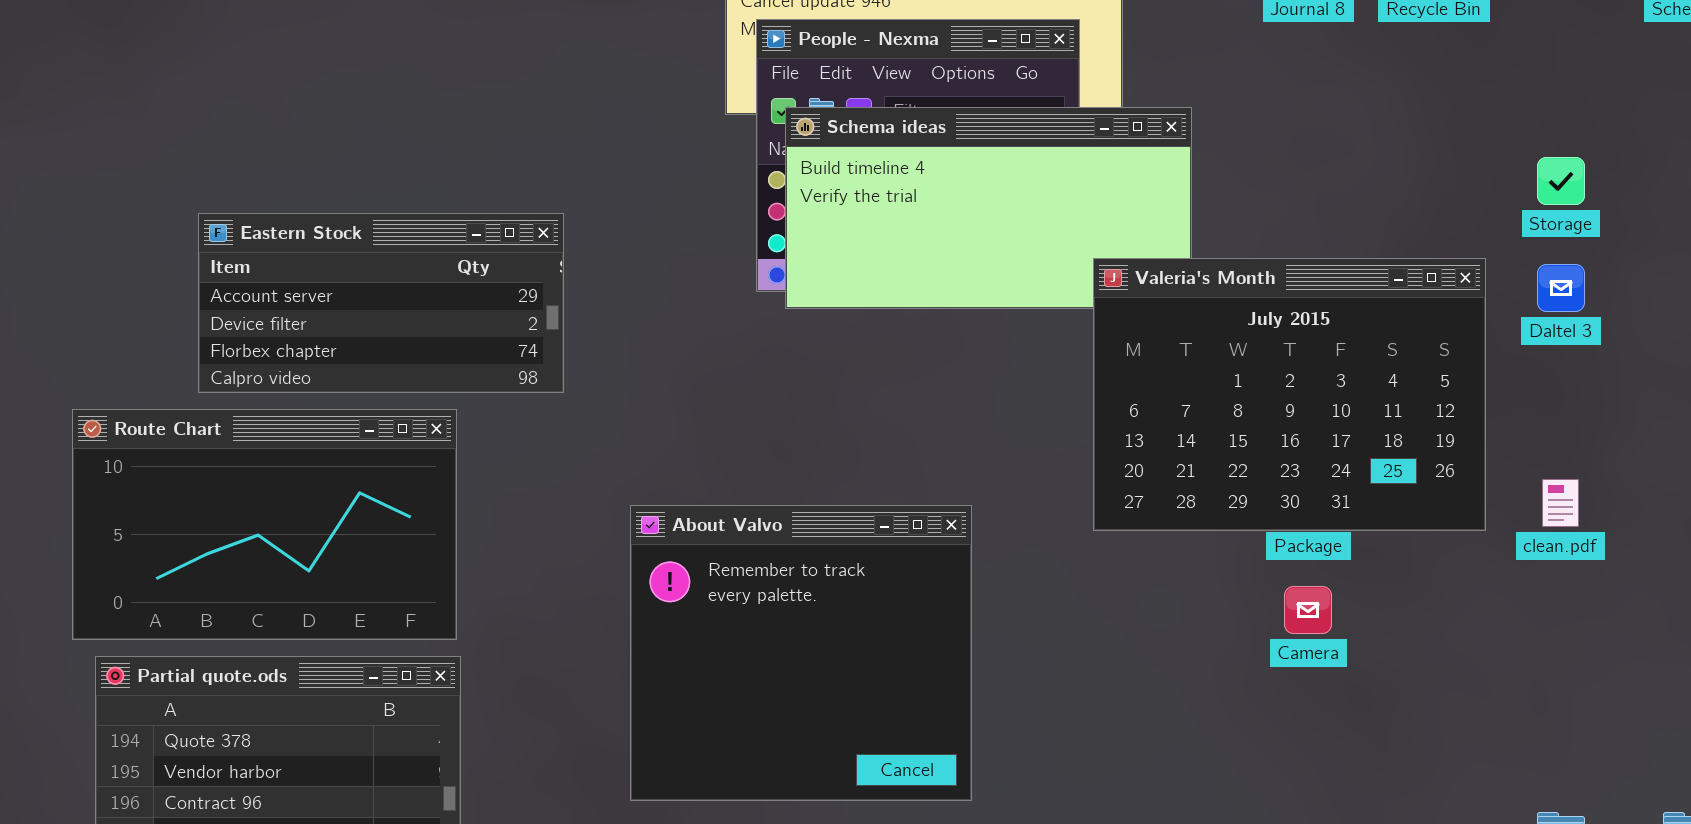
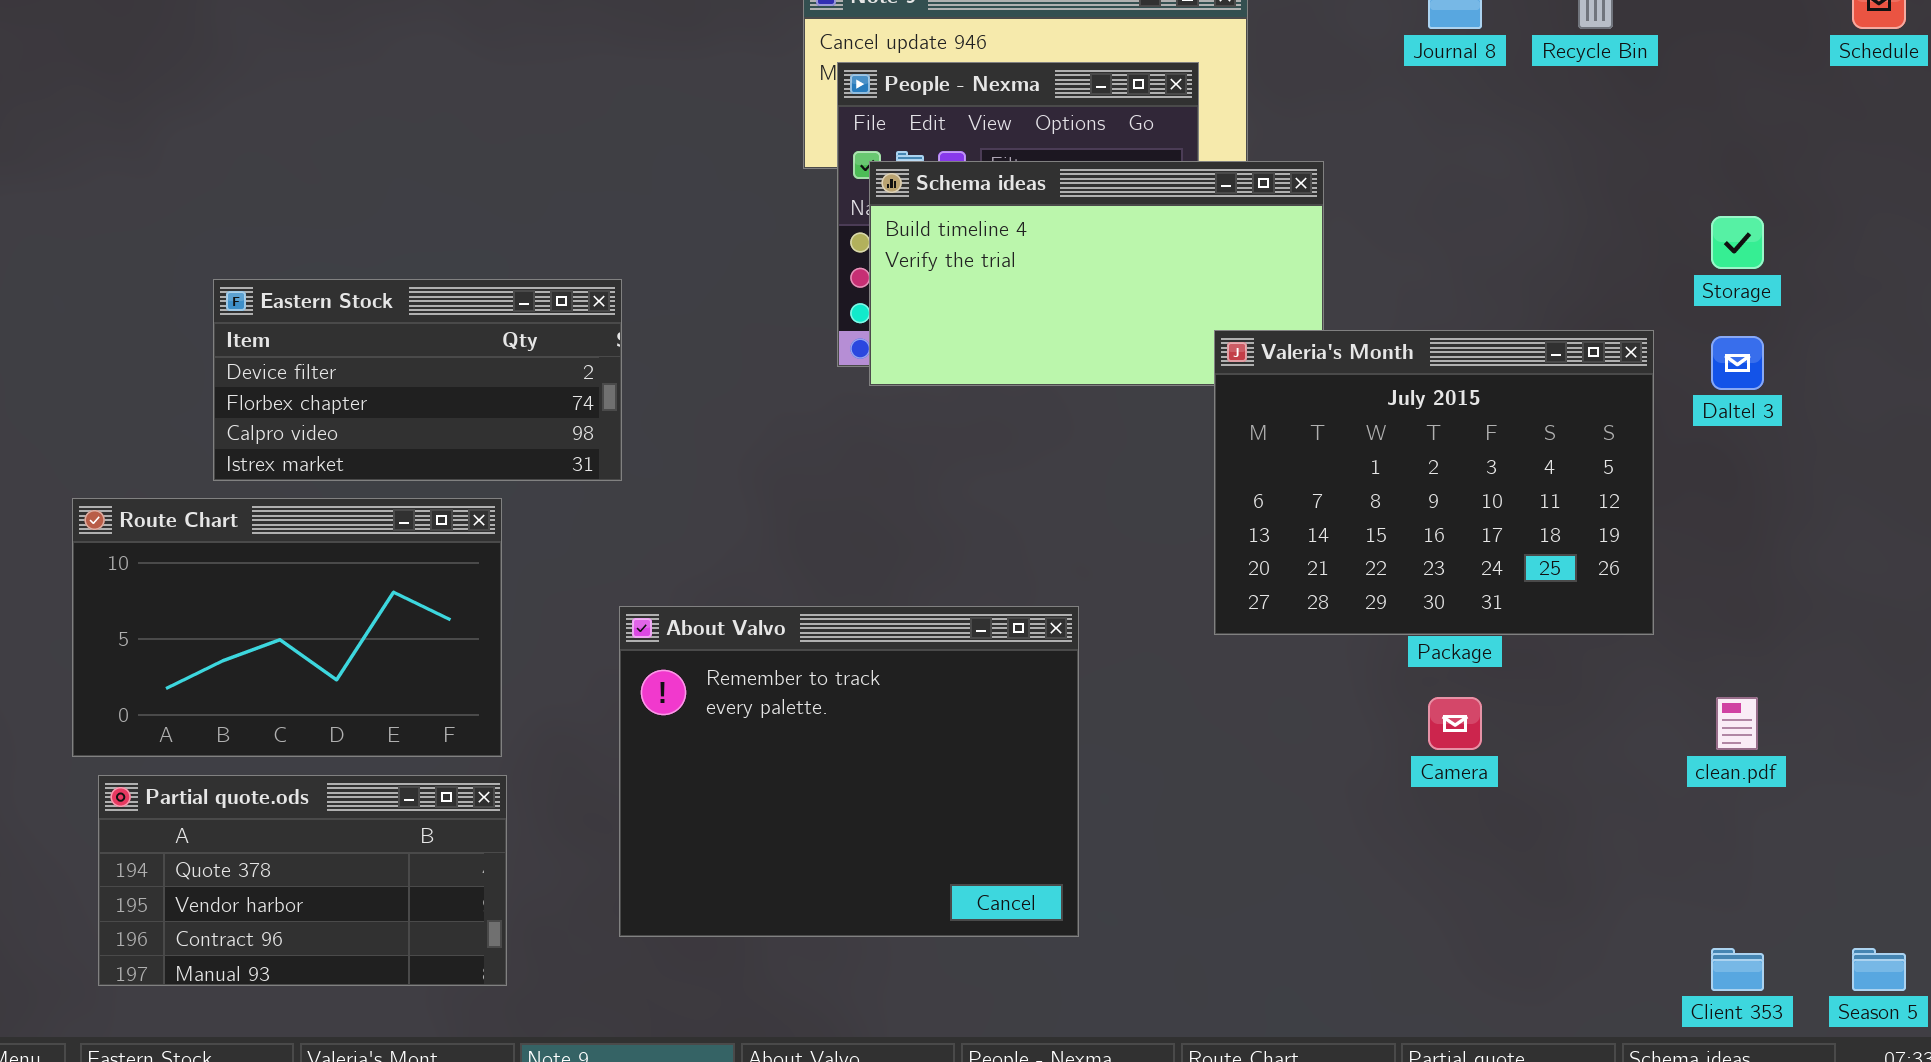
Eastern Stock: [198,213,564,393] -> [213,279,622,481], scrolled down 1 row
clean.pdf: [1542,479,1579,527] -> [1716,697,1758,750], moved
About Valvo: [630,505,972,801] -> [619,606,1079,937], resized

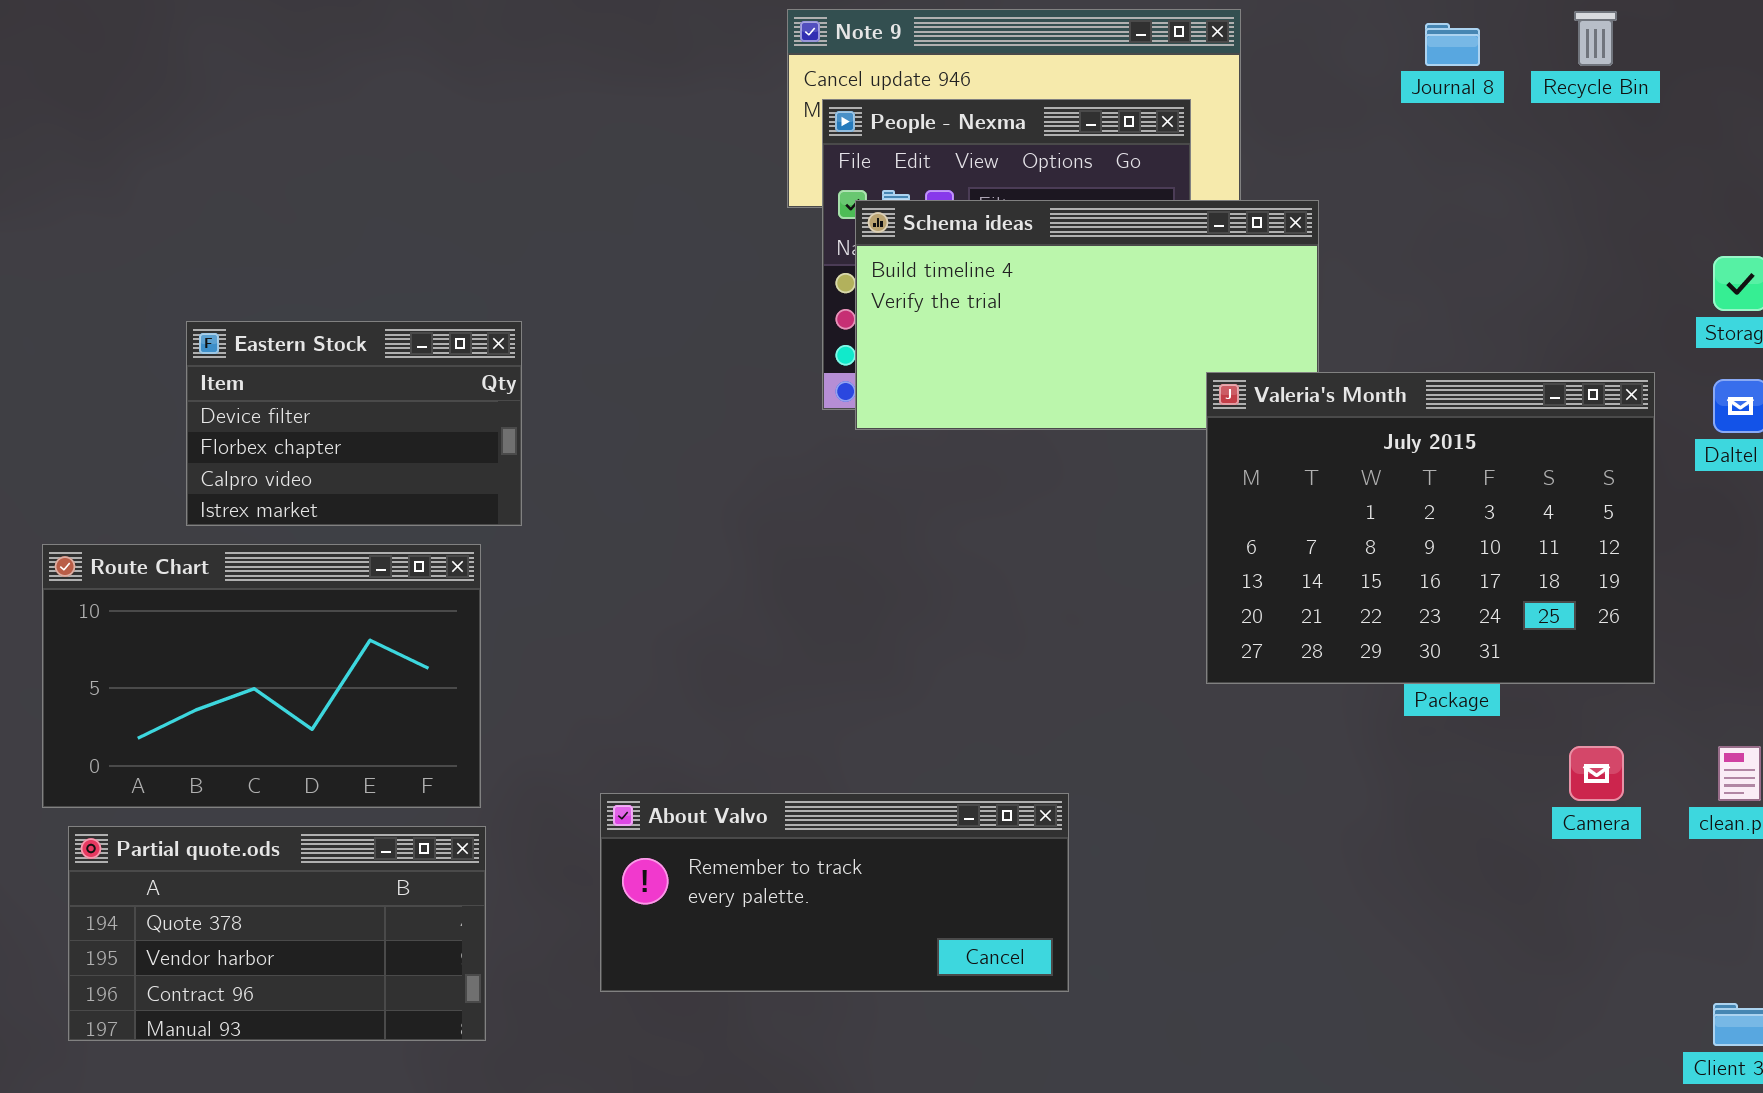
Eastern Stock: [213,279,622,481] -> [186,321,522,526], resized
About Valvo: [619,606,1079,937] -> [600,793,1069,992], resized
Camera: [1428,697,1482,750] -> [1569,746,1624,801], moved

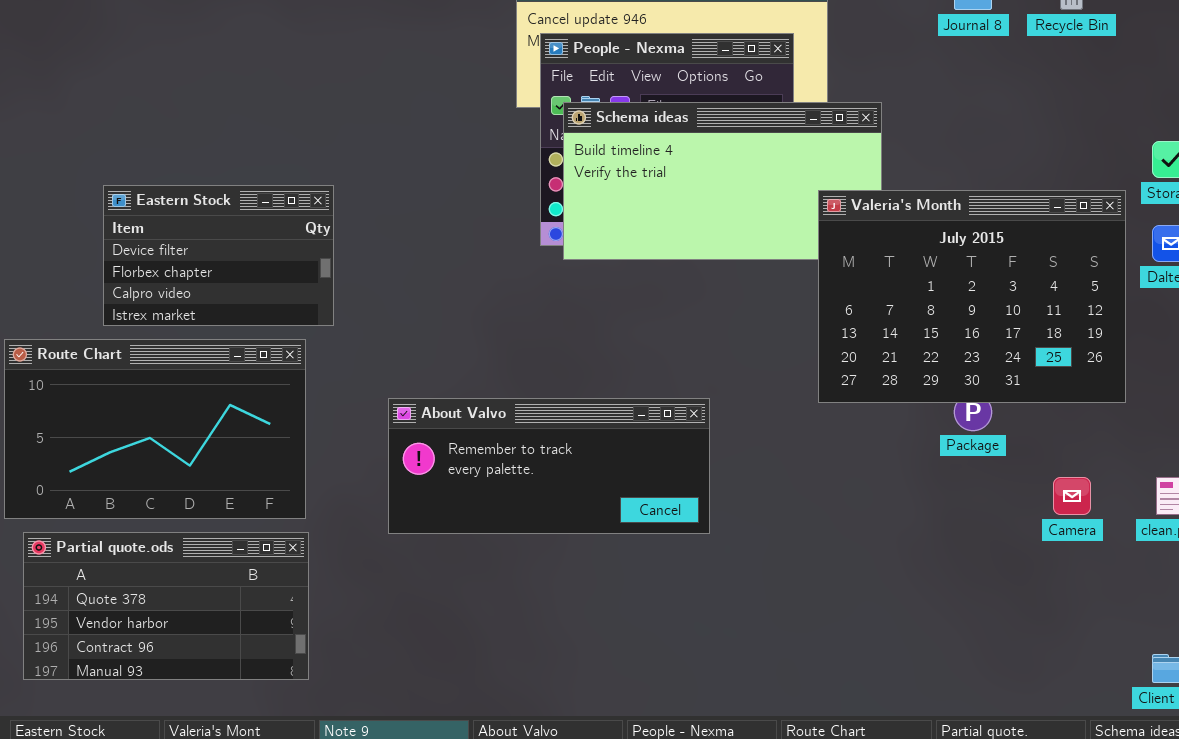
Valeria's Month: [1206,372,1655,684] -> [818,190,1126,403], moved
About Valvo: [600,793,1069,992] -> [388,398,710,534], moved

